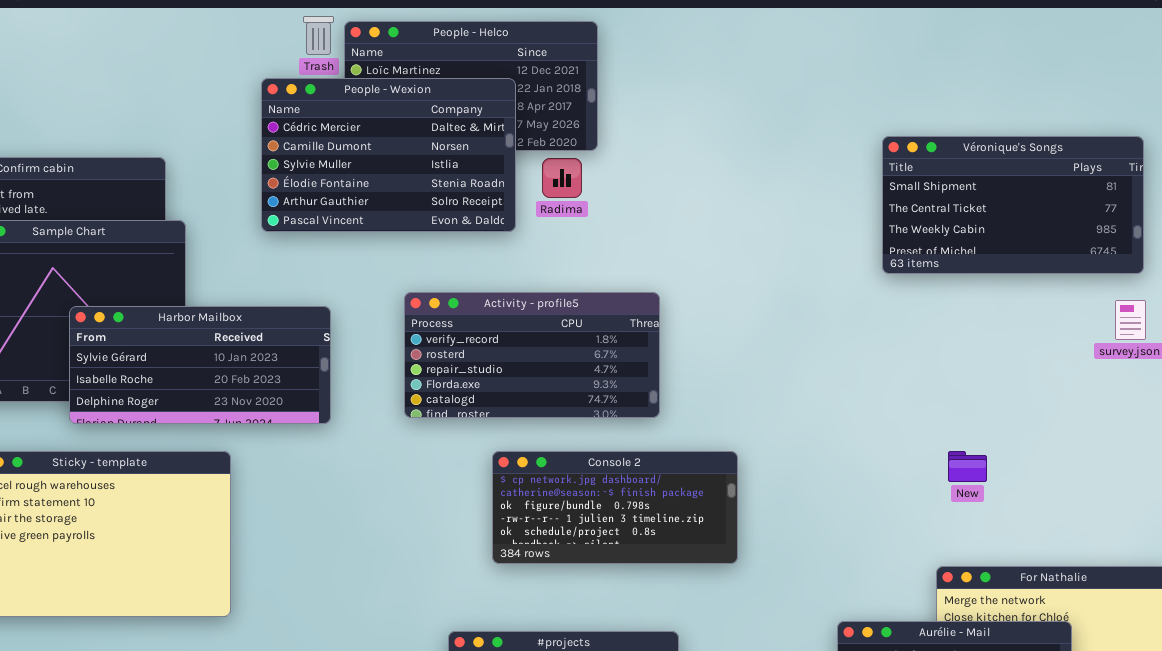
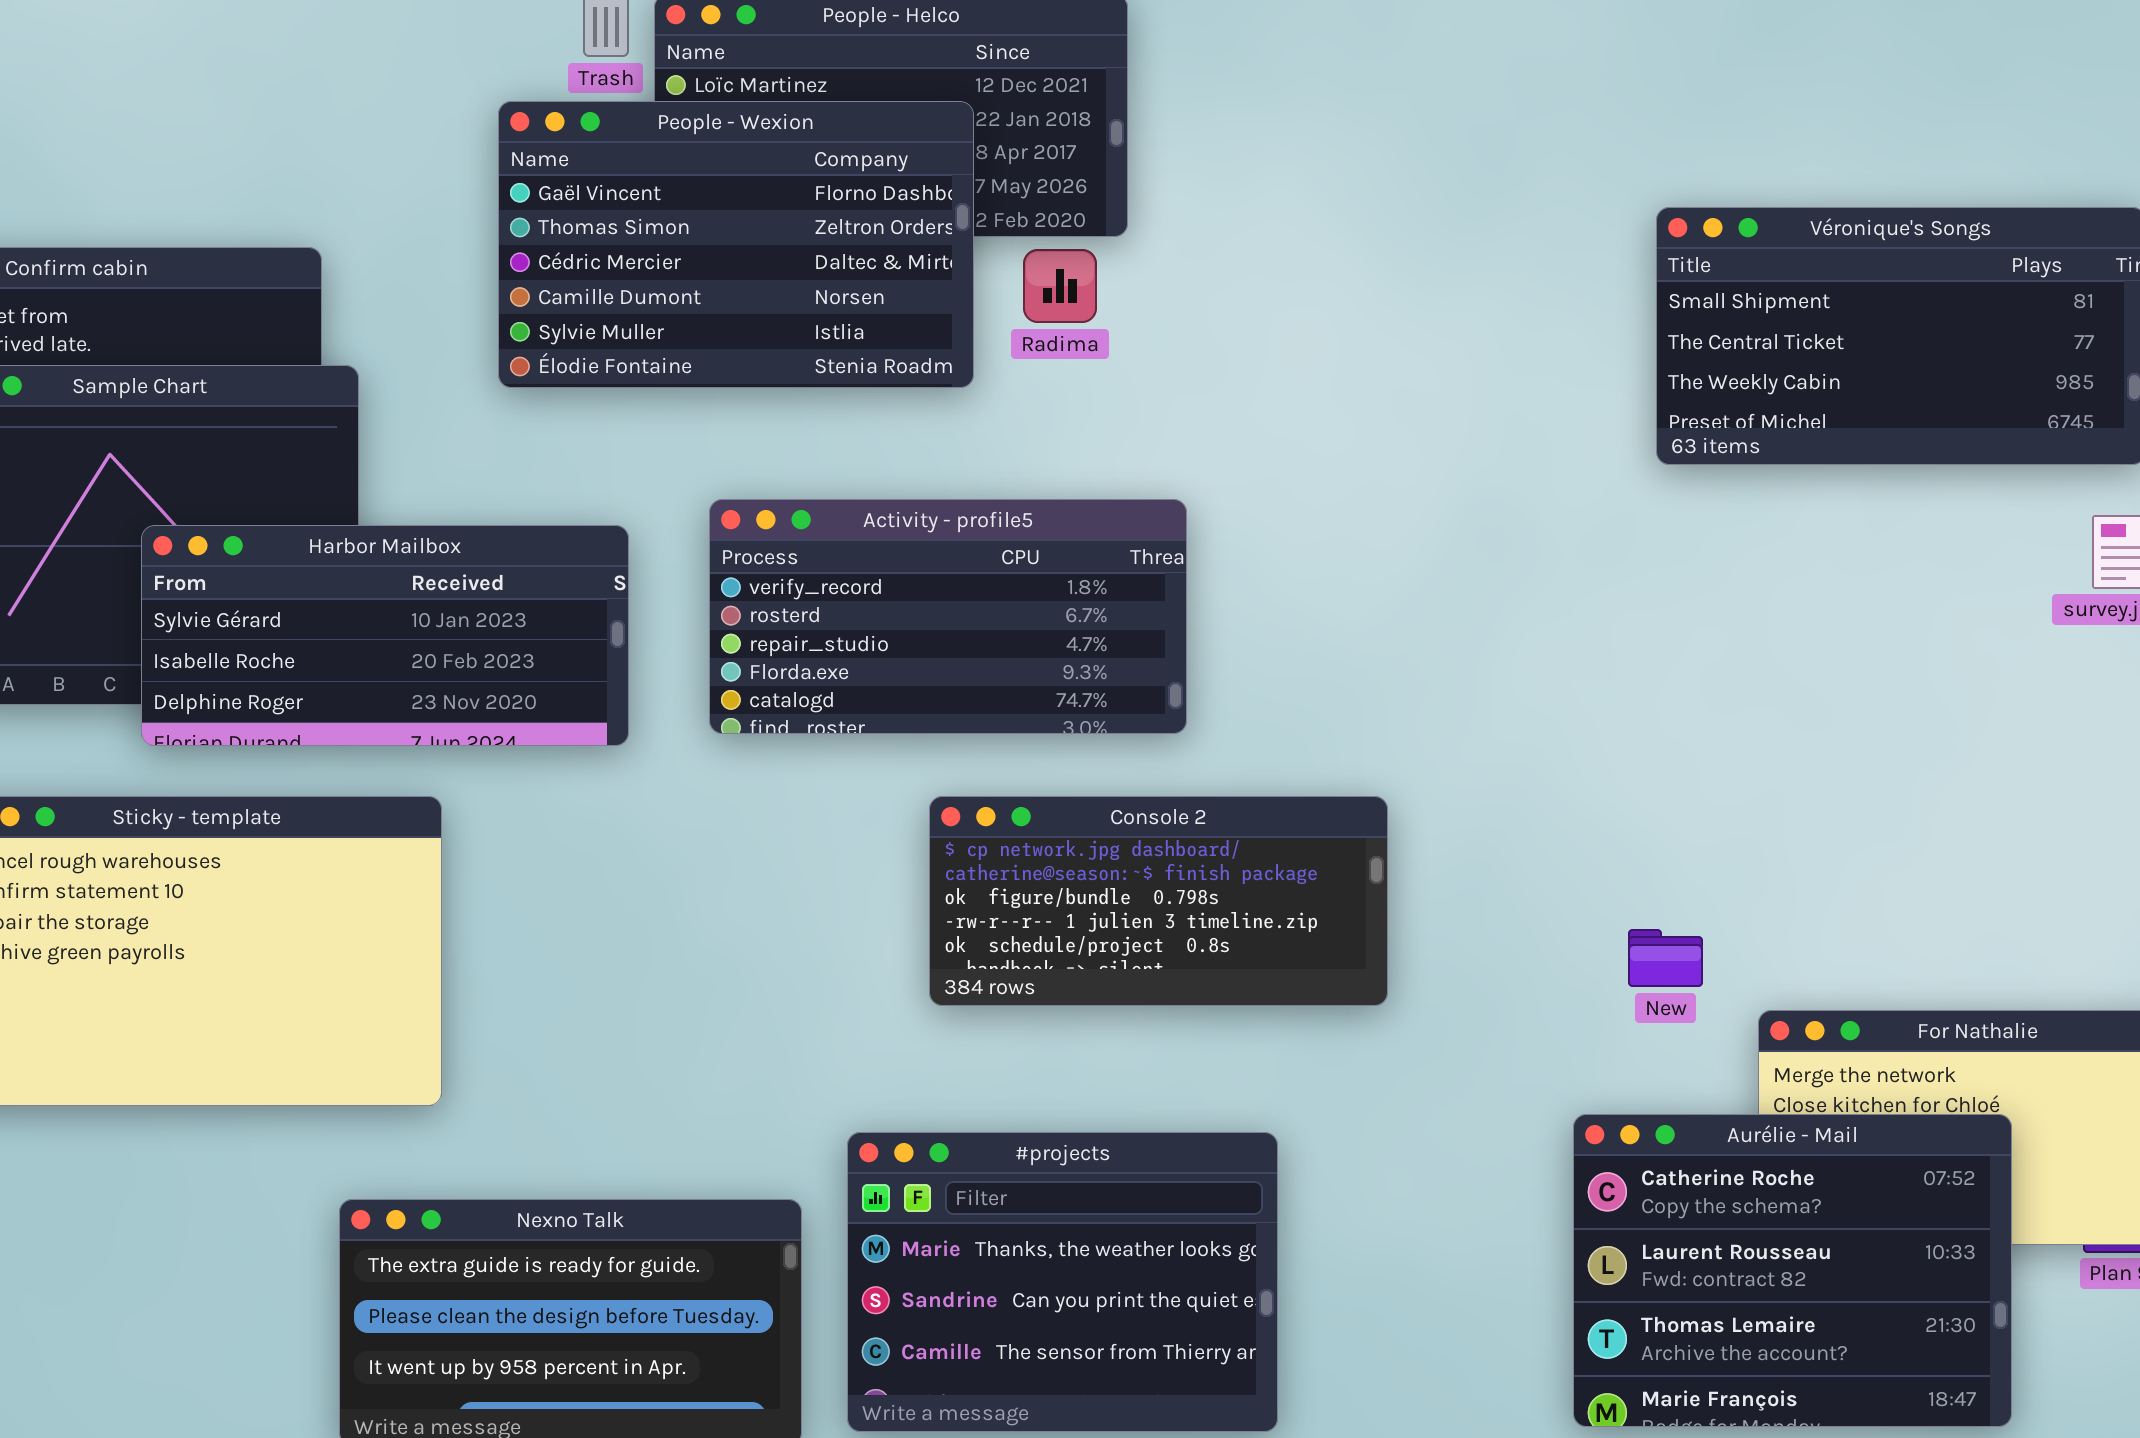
People - Wexion: [261,78,516,232] -> [498,101,974,388], scrolled up 2 rows
Activity - profile5: [404,292,660,418] -> [709,499,1187,734], moved
New: [948,451,987,482] -> [1628,929,1703,987], moved

